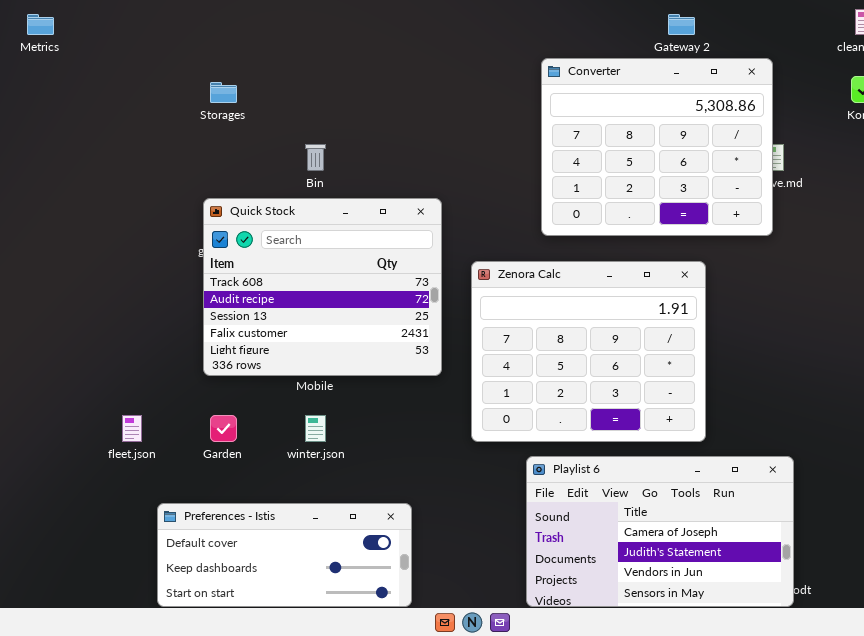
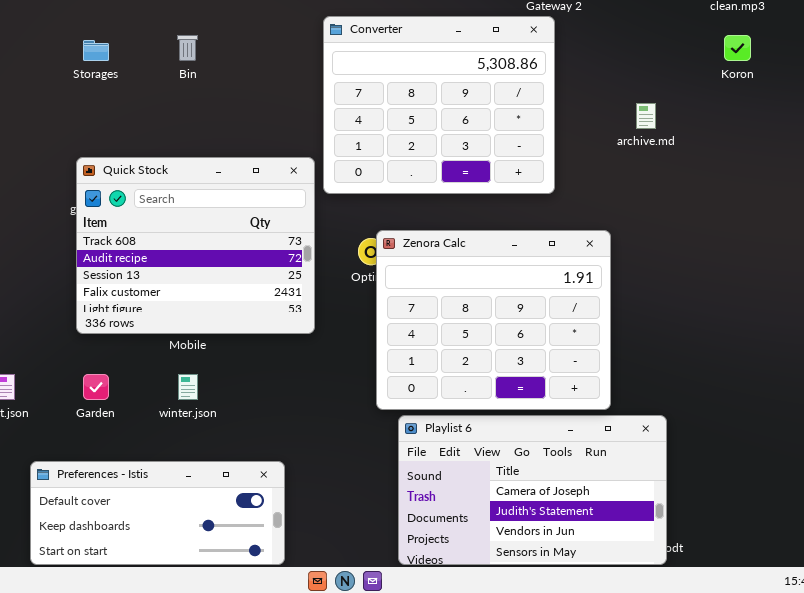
Converter: [541,58,773,236] -> [323,16,555,194], moved
Bin: [305,144,326,171] -> [177,35,198,61], moved
Zenora Calc: [471,261,706,442] -> [376,230,611,410], moved

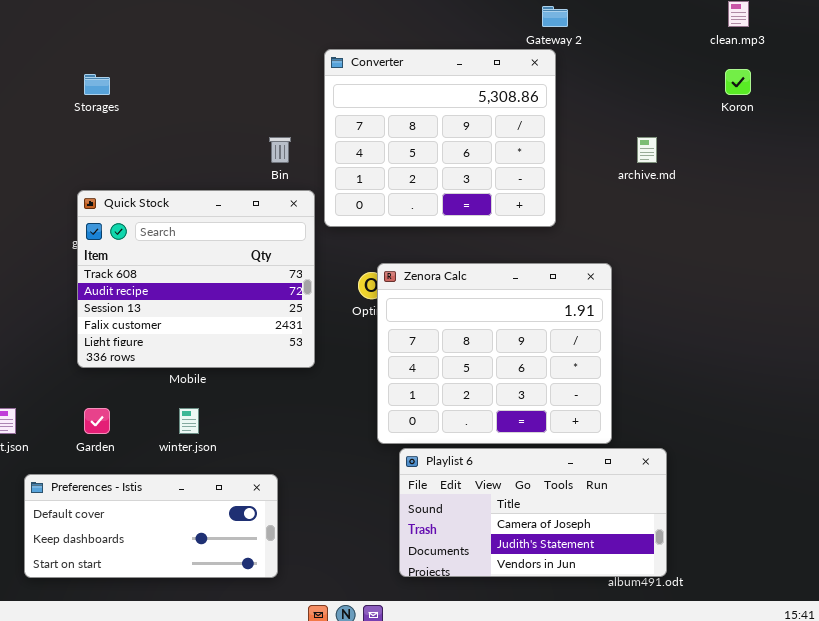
Bin: [177,35,198,61] -> [269,137,291,163], moved
Playlist 6: [398,415,667,565] -> [399,448,667,577], resized
Preferences - Istis: [30,461,285,565] -> [24,474,278,578], moved

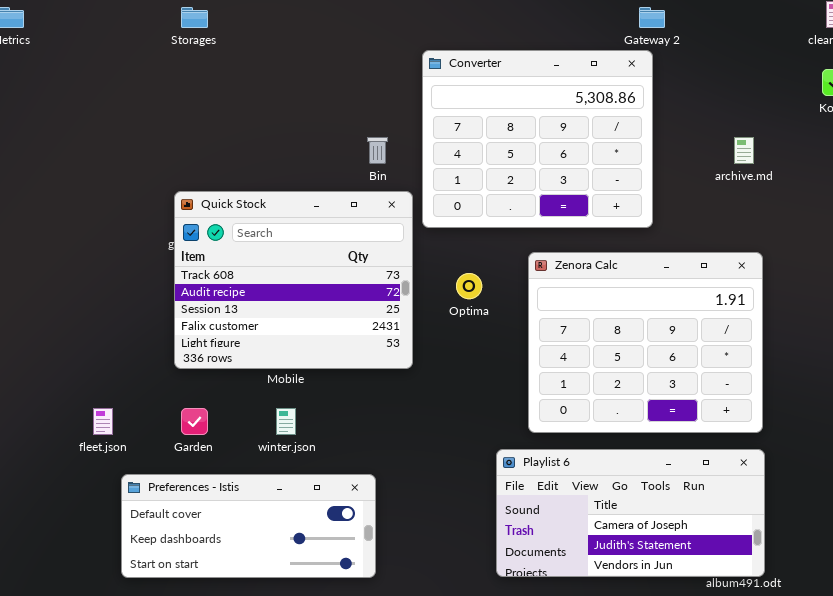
Storages: [84,74,110,95] -> [181,7,208,28], moved
Zenora Calc: [377,263,612,444] -> [528,252,763,433], moved

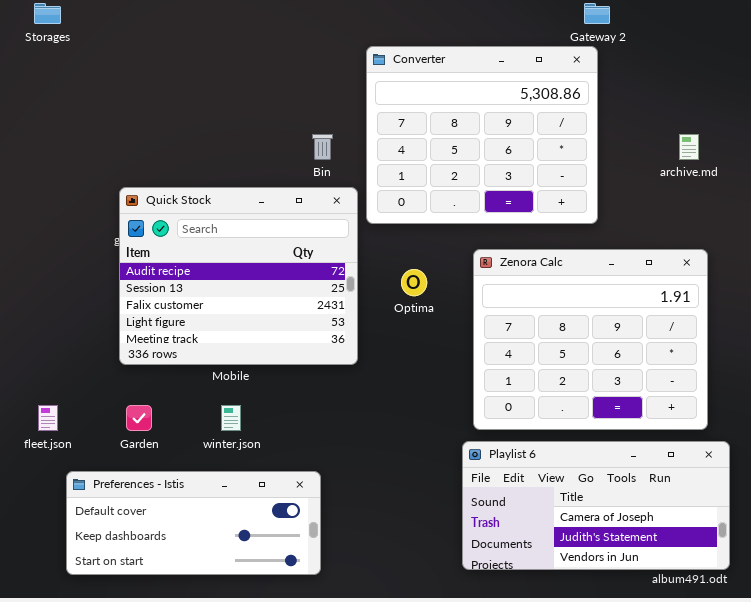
Storages: [181,7,208,28] -> [34,3,61,24], moved
Quick Stock: [174,191,413,369] -> [119,187,358,365], scrolled down 1 row
Playlist 6: [496,449,765,577] -> [462,441,730,570], moved

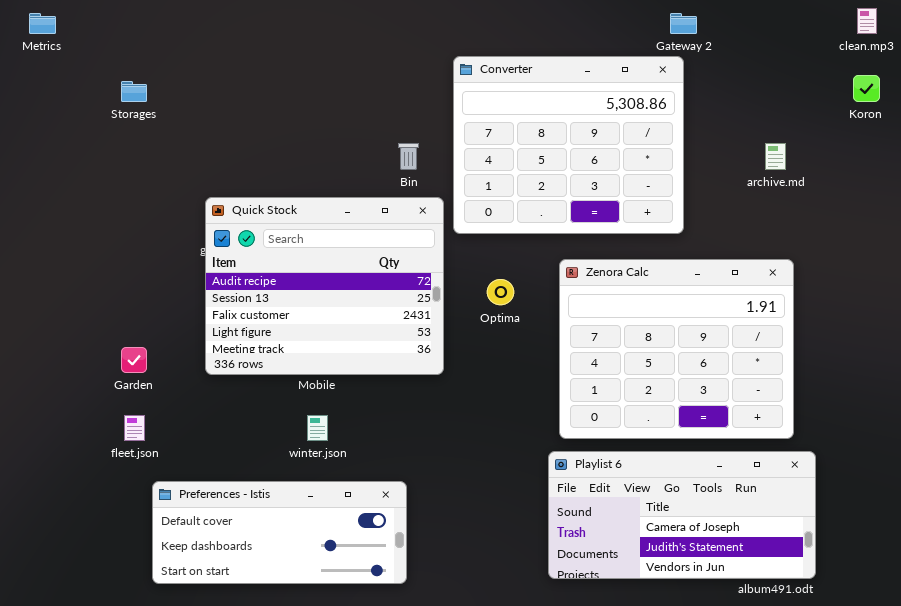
Storages: [34,3,61,24] -> [121,81,147,102], moved
Garden: [126,405,152,431] -> [121,347,147,373], moved

